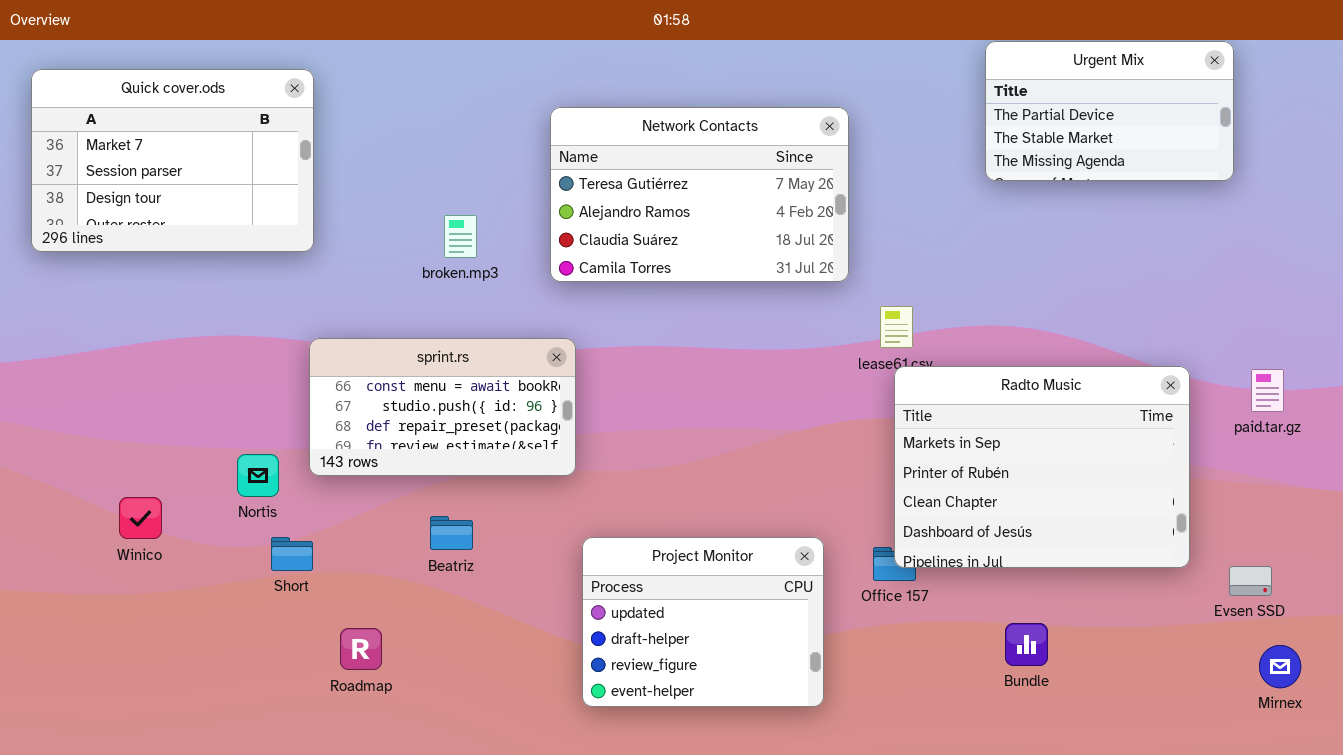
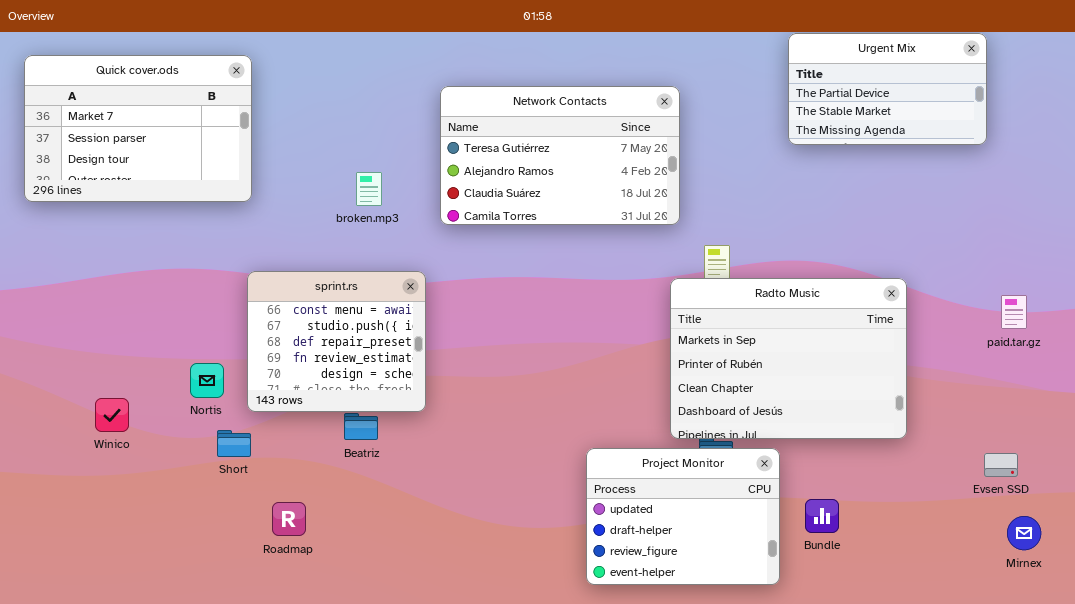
sprint.rs: [309,338,576,476] -> [247,271,426,412], resized
Radto Music: [894,366,1190,568] -> [670,278,907,439], moved
Project Monitor: [582,537,824,707] -> [586,448,780,585], moved

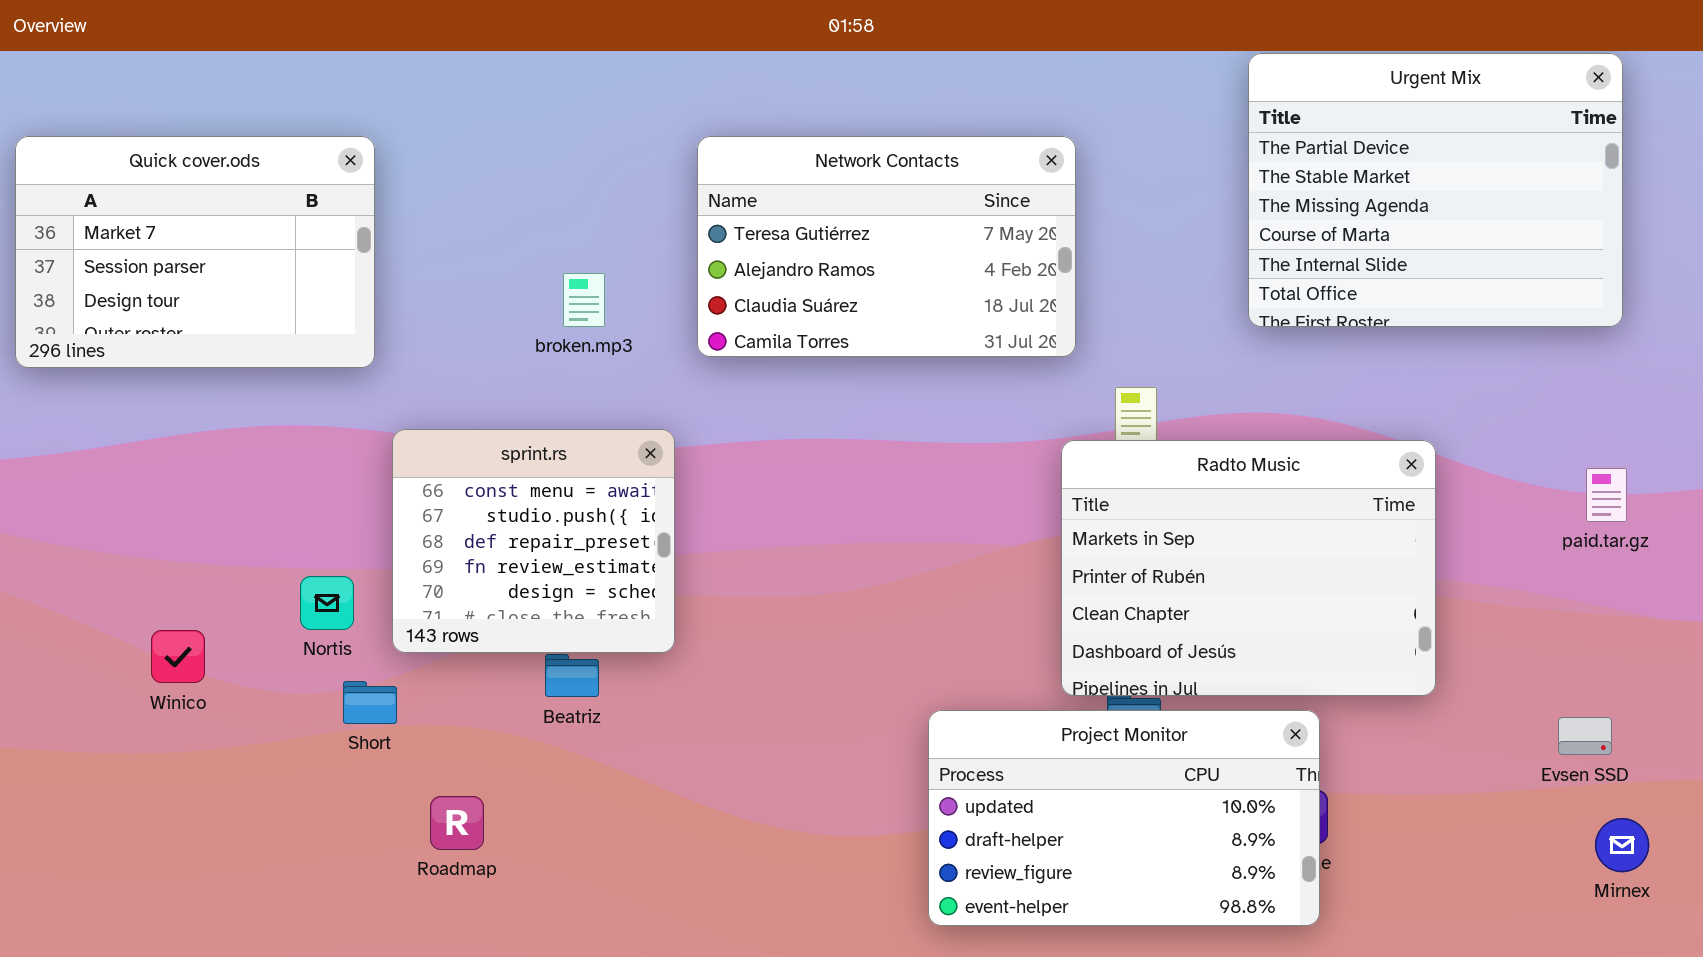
Urgent Mix: [788,33,987,145] -> [1248,53,1623,327], resized
Quick cover.ods: [24,55,252,202] -> [15,136,375,368], moved
Project Monitor: [586,448,780,585] -> [928,710,1320,926], resized

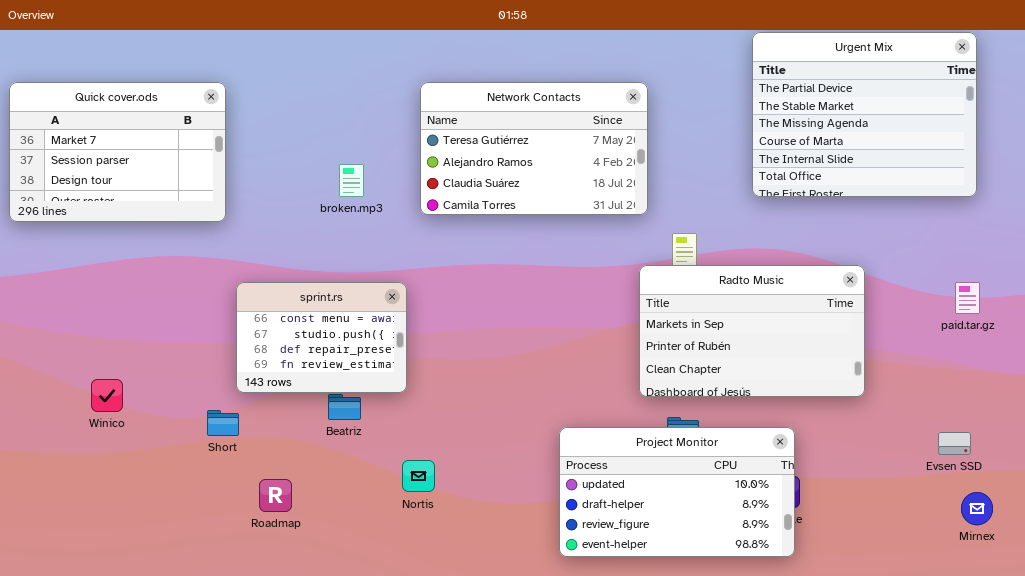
sprint.rs: [392,429,675,653] -> [236,282,407,393], resized
Radto Music: [1061,440,1436,696] -> [639,265,865,397], resized
Nortis: [300,576,354,630] -> [402,460,435,492], moved

